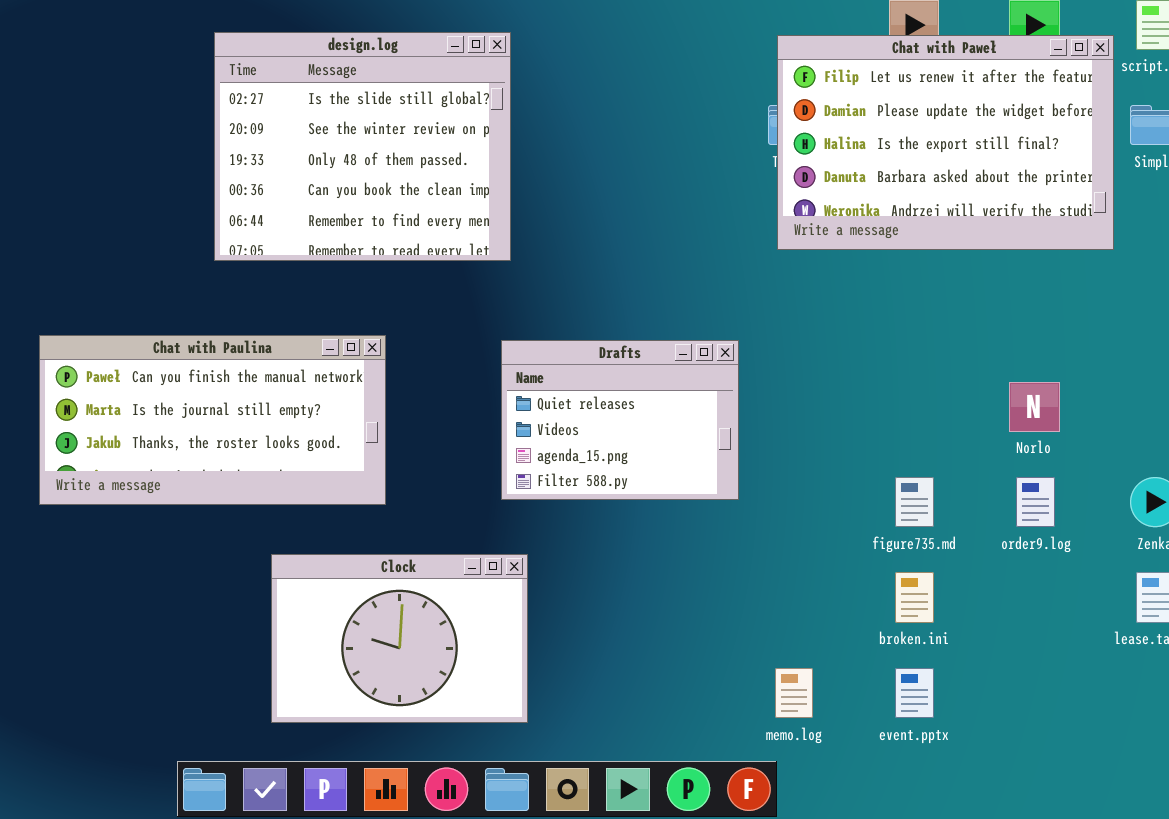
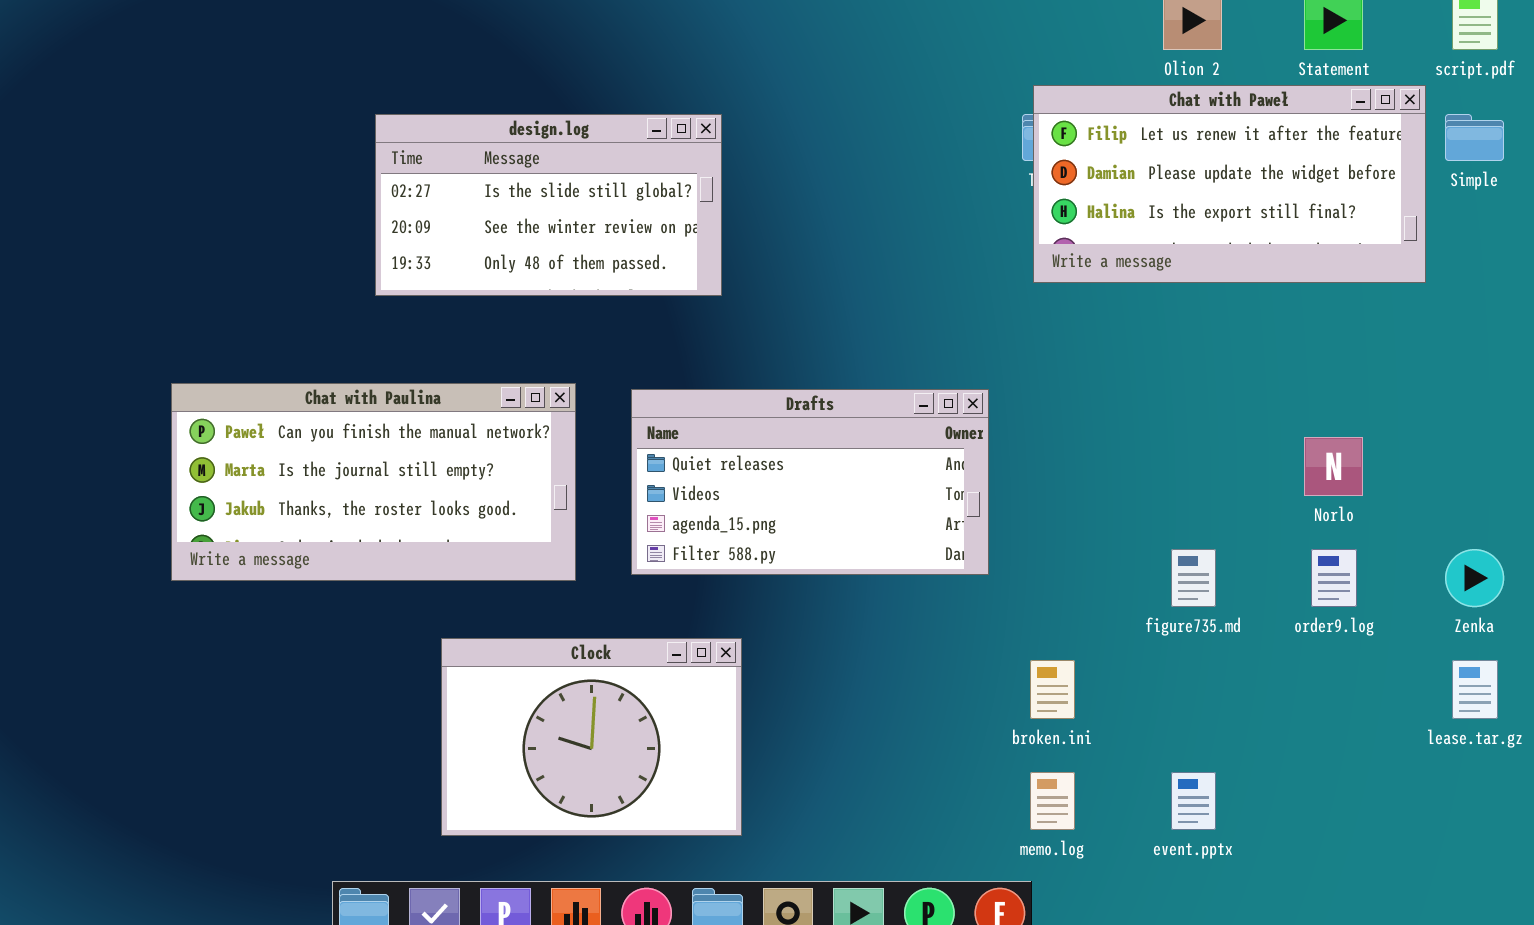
design.log: [214,32,511,261] -> [375,114,722,296], resized
Chat with Paweł: [777,35,1114,250] -> [1033,85,1426,283], resized
Drafts: [501,340,739,500] -> [631,389,989,575], resized
broken.ini: [895,572,934,623] -> [1030,660,1075,719], moved

